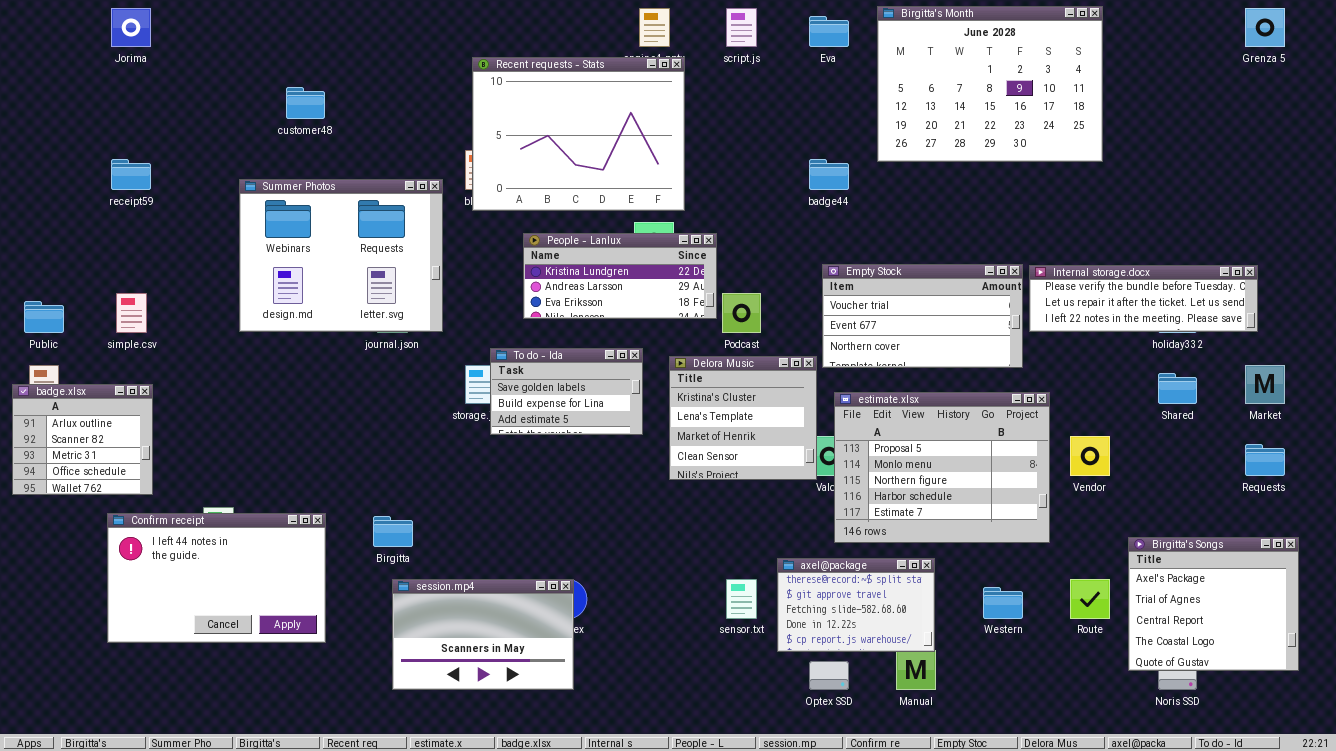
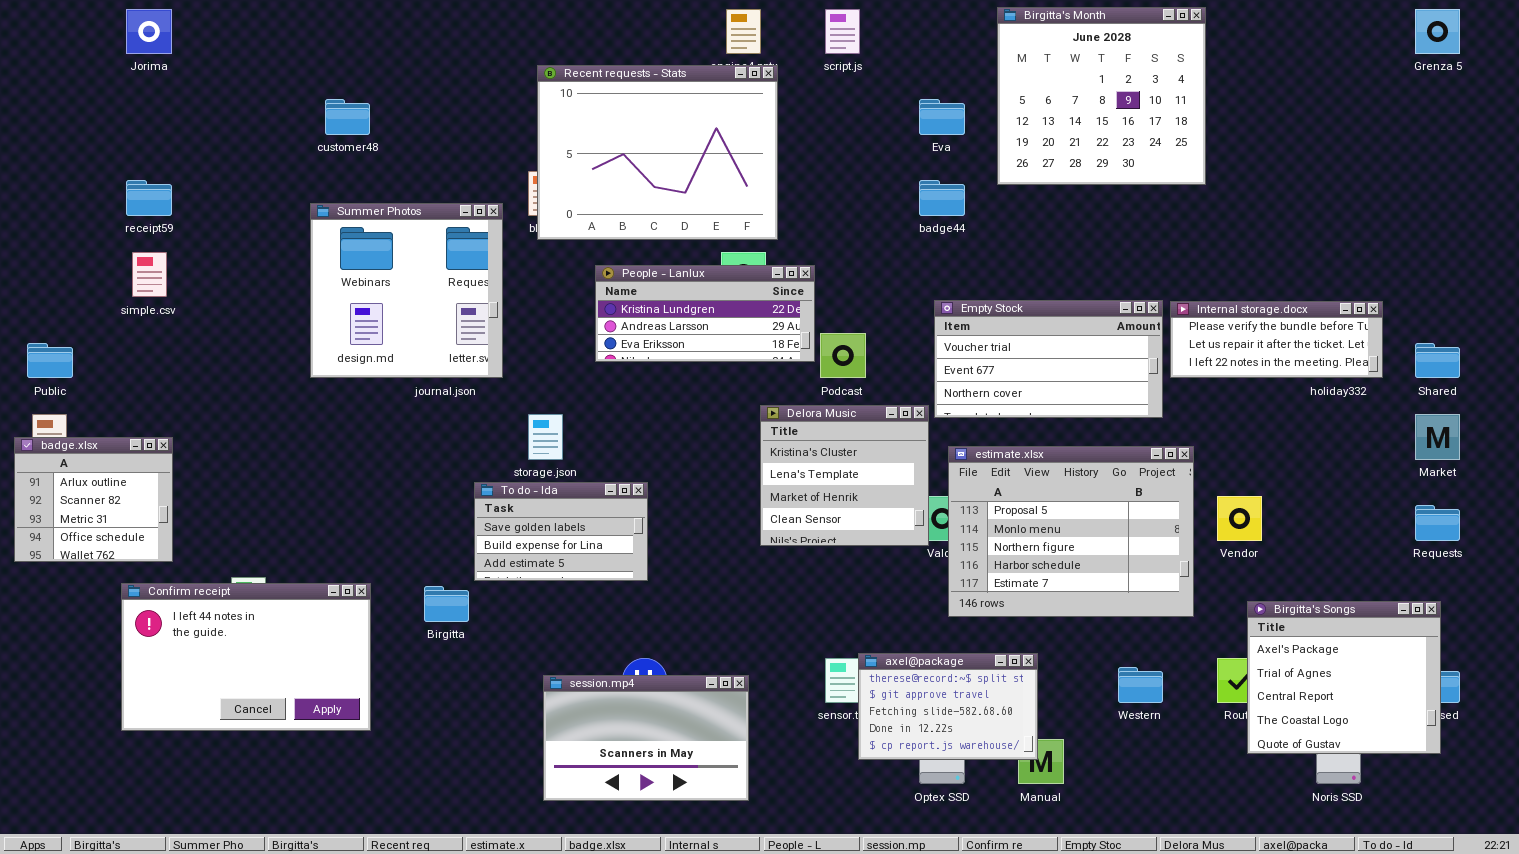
Birgitta's Month: [877,6,1103,162] -> [997,7,1206,185], resized
Eva: [809,16,849,47] -> [919,99,965,135], moved
Summer Photos: [239,179,443,332] -> [310,203,503,378], resized
Internal storage.docx: [1029,265,1258,332] -> [1170,301,1383,378], resized
simple.csv: [116,293,147,333] -> [132,252,167,297], moved
To do - Ida: [490,348,643,435] -> [474,482,648,581], moved
Shared: [1158,373,1197,404] -> [1415,343,1460,378], moved
Birgitta's Songs: [1128,537,1299,671] -> [1247,601,1441,754], moved
axel@package: [777,558,935,652] -> [858,653,1038,760], moved
session.mp4: [392,579,574,690] -> [543,675,749,801], moved

